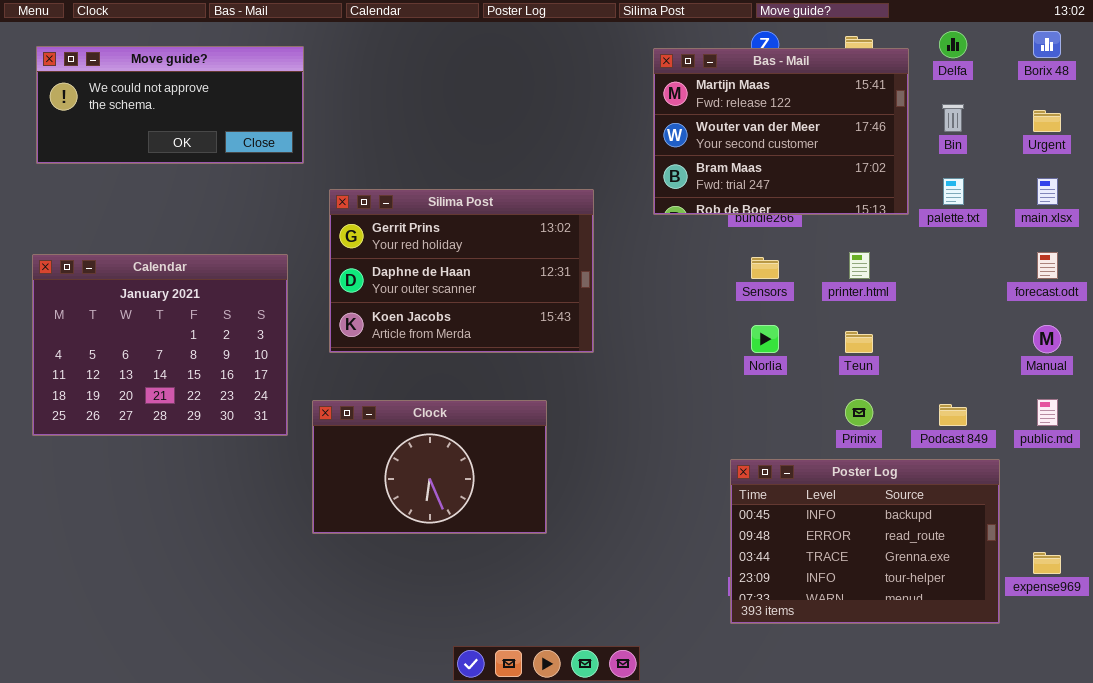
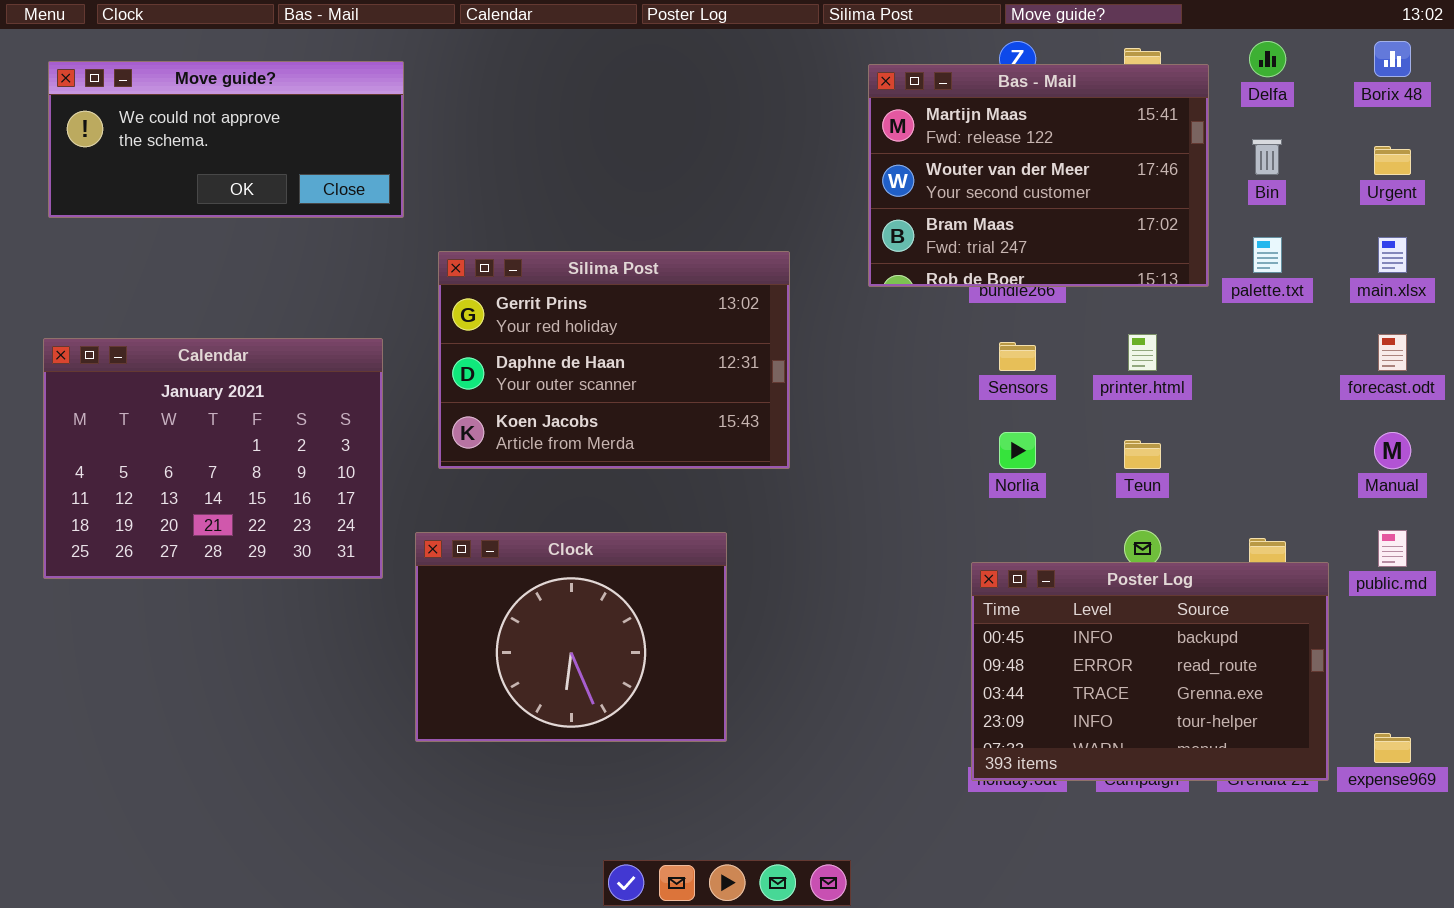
Clock: [312,400,547,534] -> [415,532,727,742], resized
Poster Log: [730,459,1000,624] -> [971,562,1329,781], moved

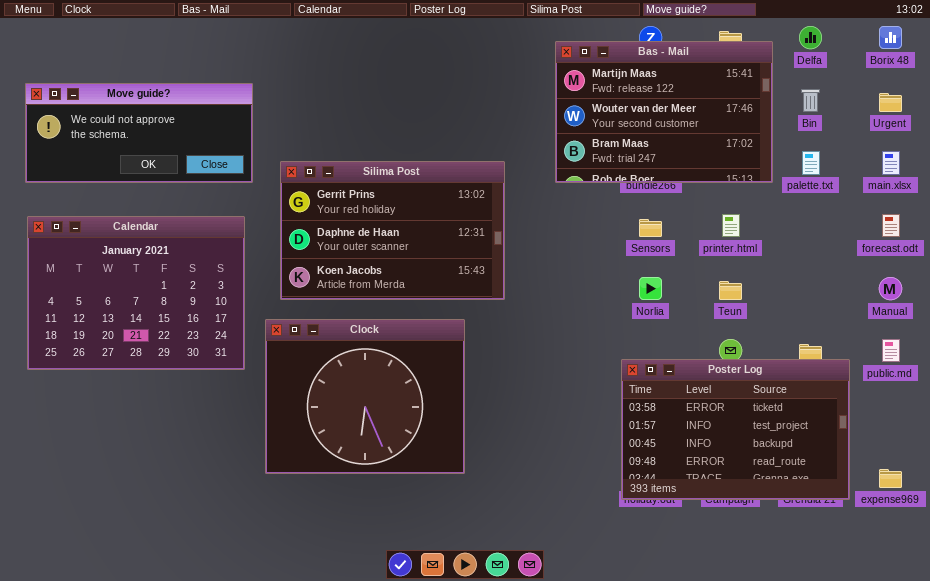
Move guide?: [48,61,404,218] -> [25,83,253,183], moved
Clock: [415,532,727,742] -> [265,319,465,474], resized
Poster Log: [971,562,1329,781] -> [621,359,850,500], scrolled up 2 rows

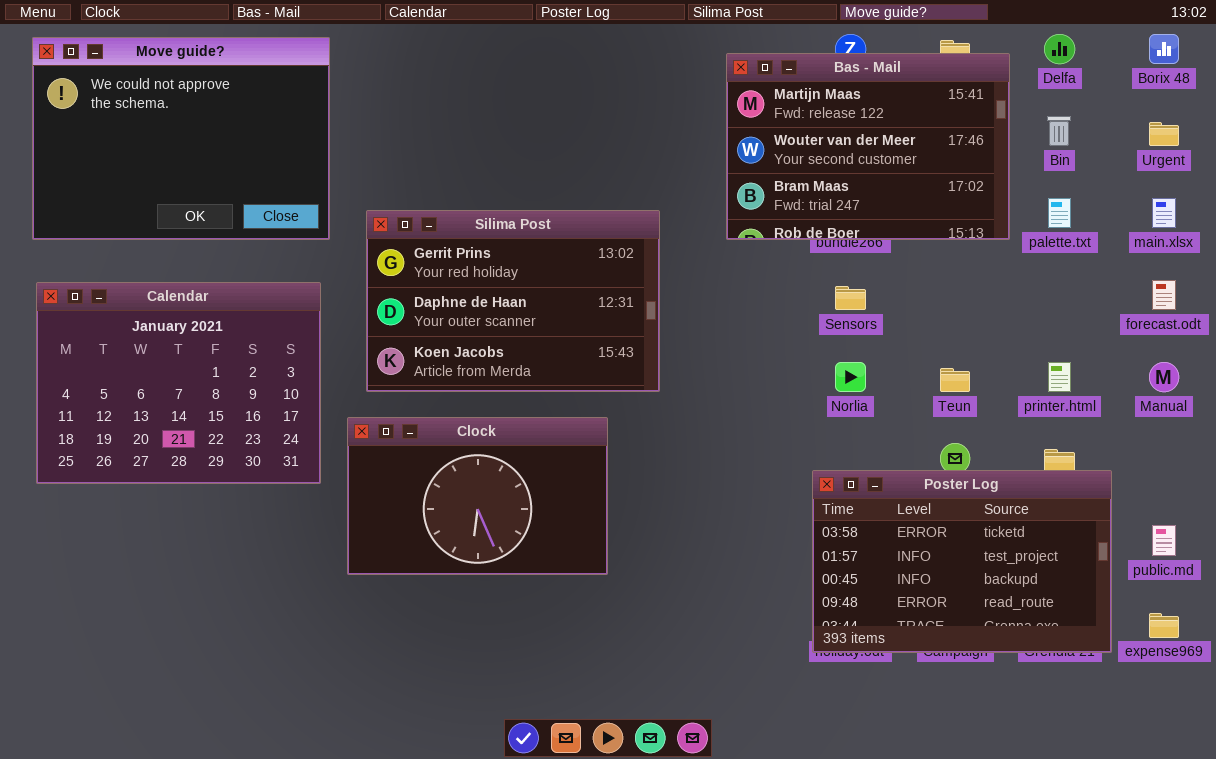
Move guide?: [25,83,253,183] -> [32,37,330,240], resized
printer.html: [722,214,740,237] -> [1048,362,1071,392], moved
Clock: [265,319,465,474] -> [347,417,608,575], resized
public.md: [882,339,900,362] -> [1152,525,1176,556], moved

